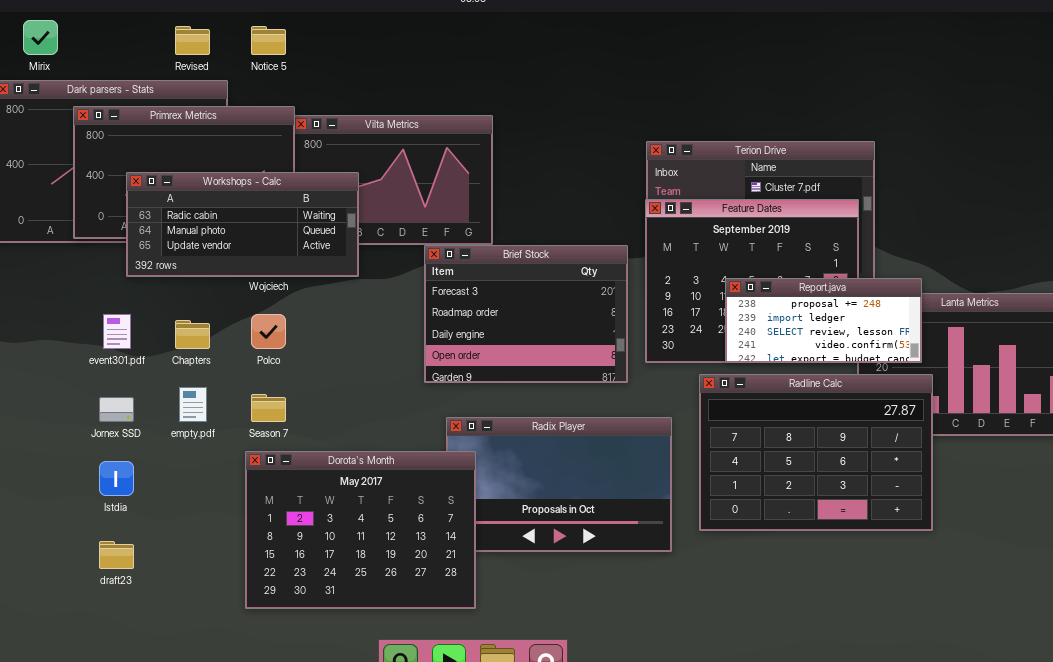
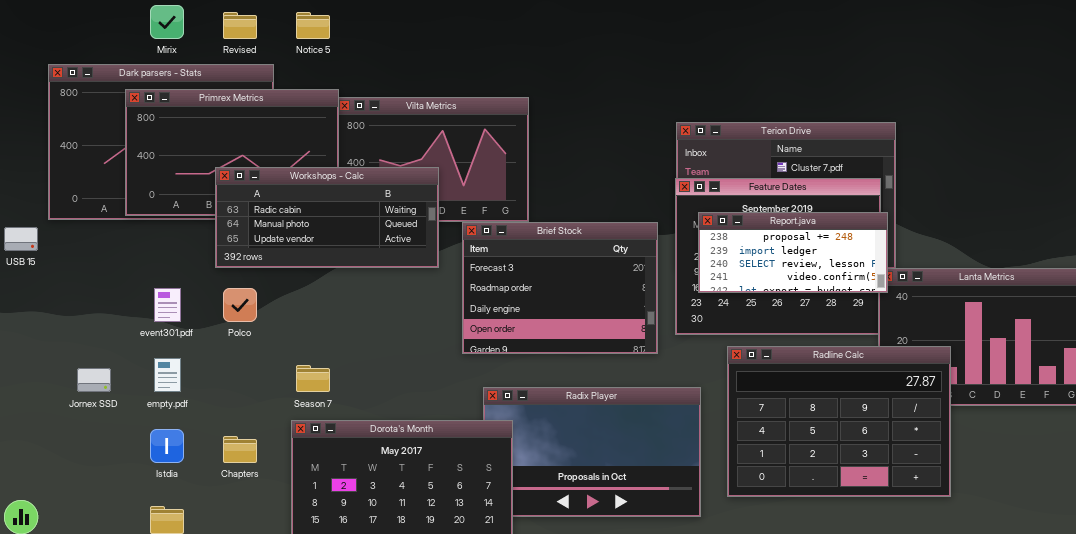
Mirix: [23,20,58,55] -> [150,5,184,39], moved
Workshops - Calc: [126,172,359,277] -> [215,167,439,268], moved
Report.java: [725,278,922,363] -> [698,212,888,293], moved
Polco: [251,314,286,349] -> [223,288,257,322], moved
Chapters: [175,320,210,349] -> [223,436,257,463], moved
empty.pdf: [179,387,207,422] -> [154,358,181,392], moved
Jornex SSD: [99,397,134,422] -> [77,368,111,392], moved

